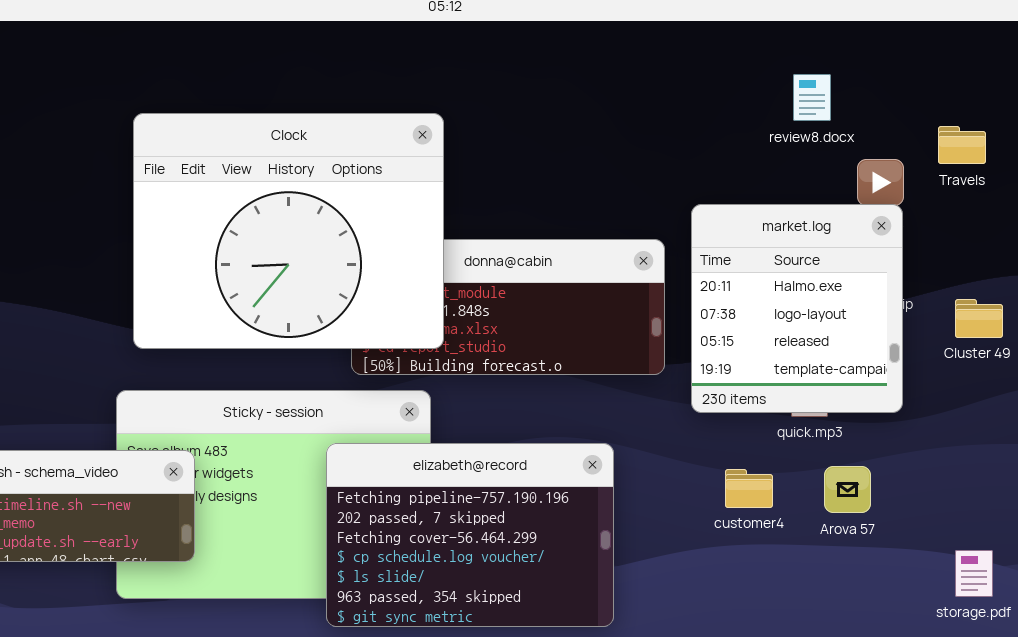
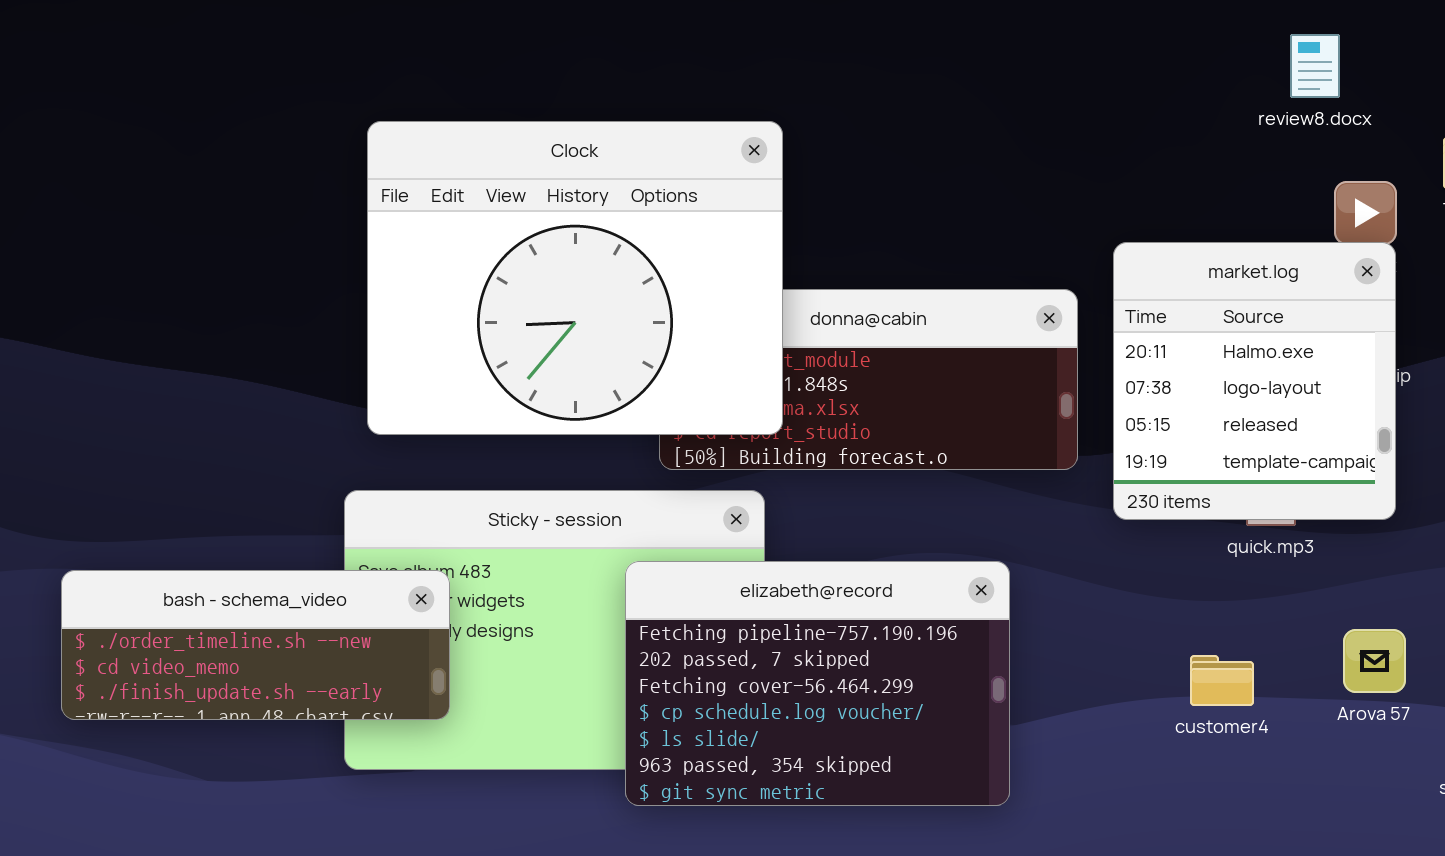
review8.docx: [793,74,831,121] -> [1290,34,1340,98], moved
Arova 57: [824,466,871,513] -> [1343,629,1406,693], moved
customer4: [725,469,773,508] -> [1190,655,1254,706], moved

